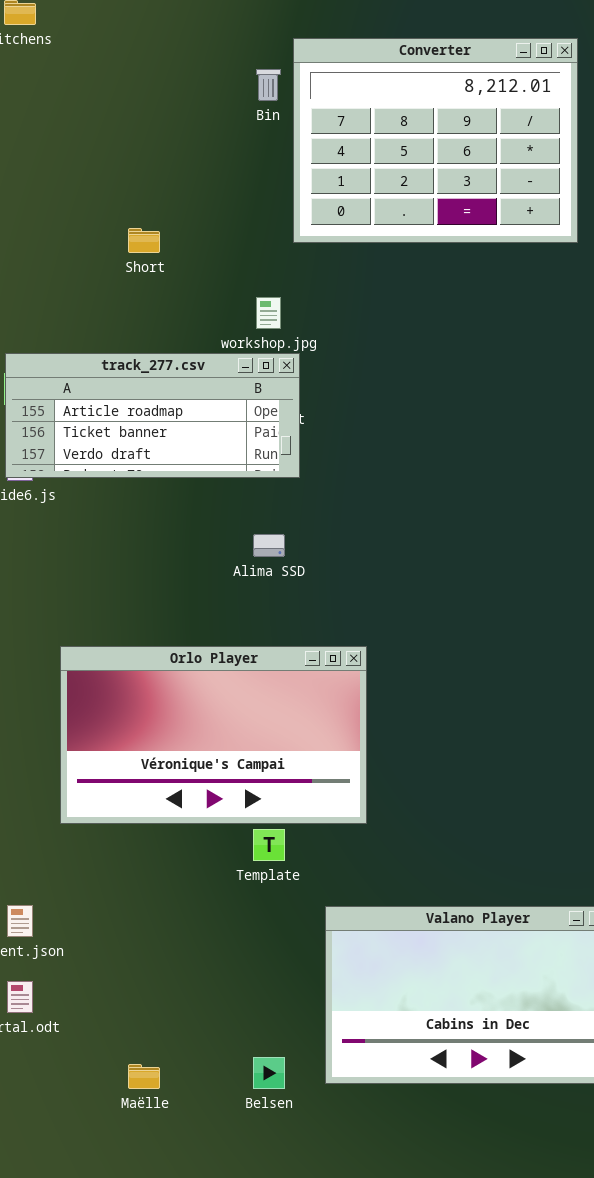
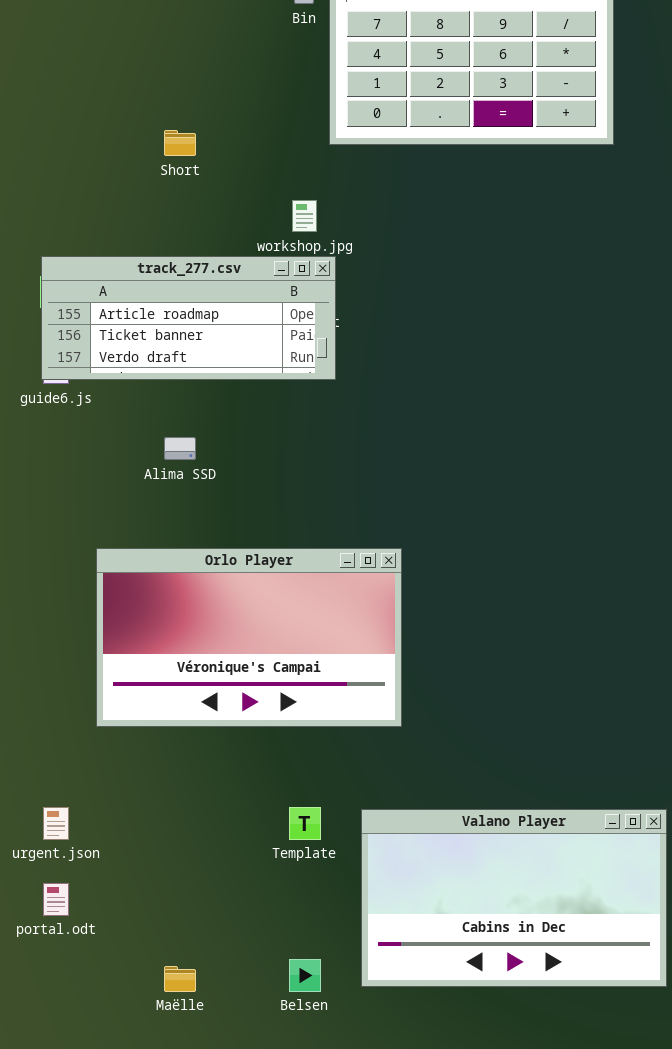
Alima SSD: [253,534,285,557] -> [164,437,196,460], moved
Template: [253,829,285,861] -> [289,807,321,840], moved

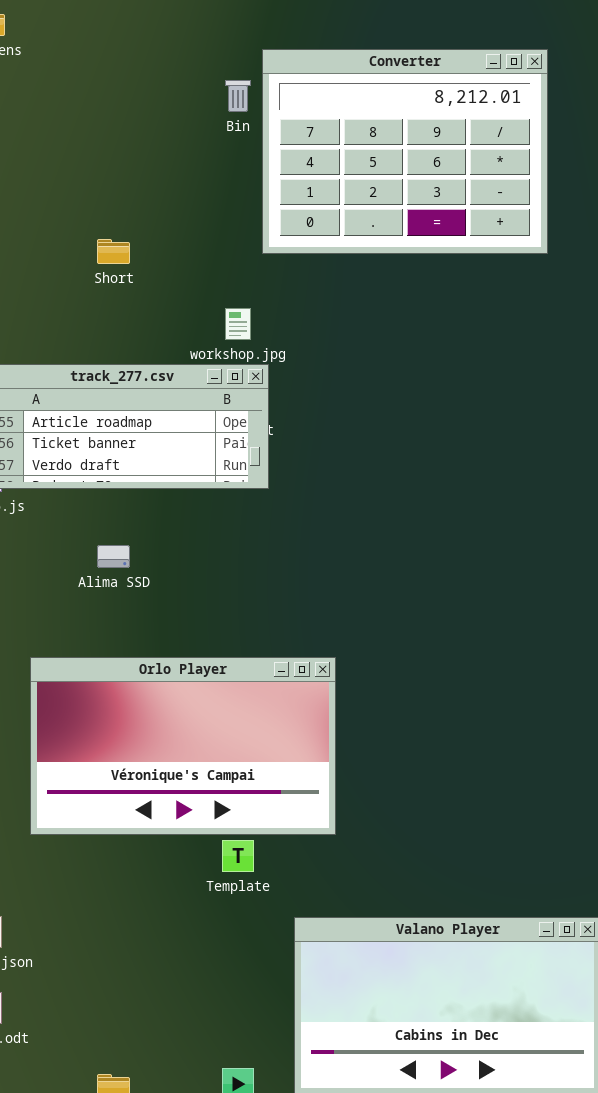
Template: [289,807,321,840] -> [222,840,254,872], moved

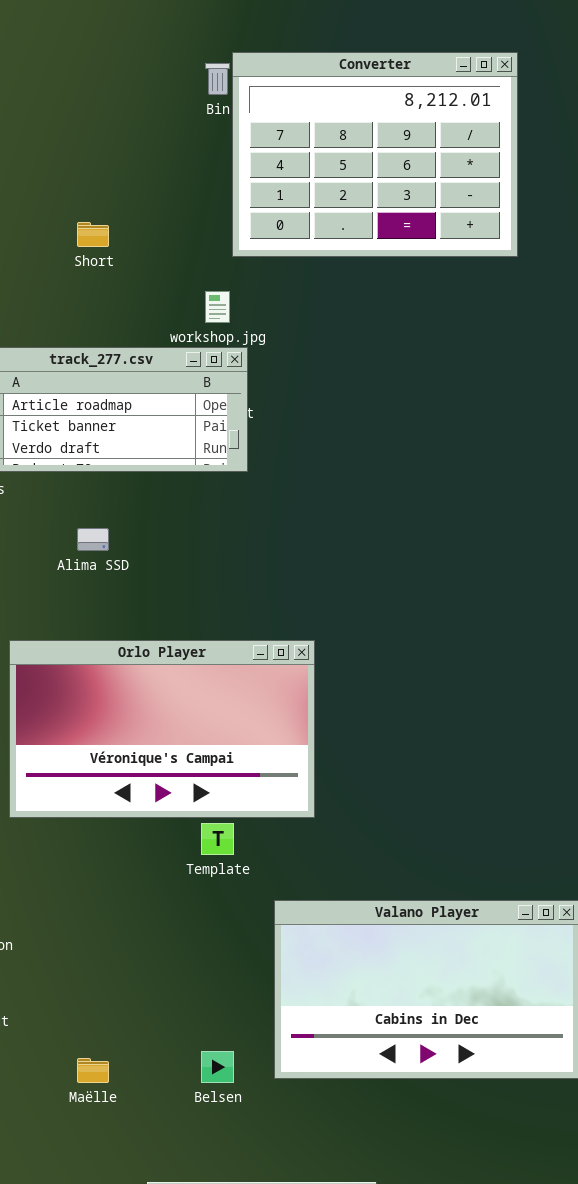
Converter: [262,49,548,254] -> [232,52,518,257], moved

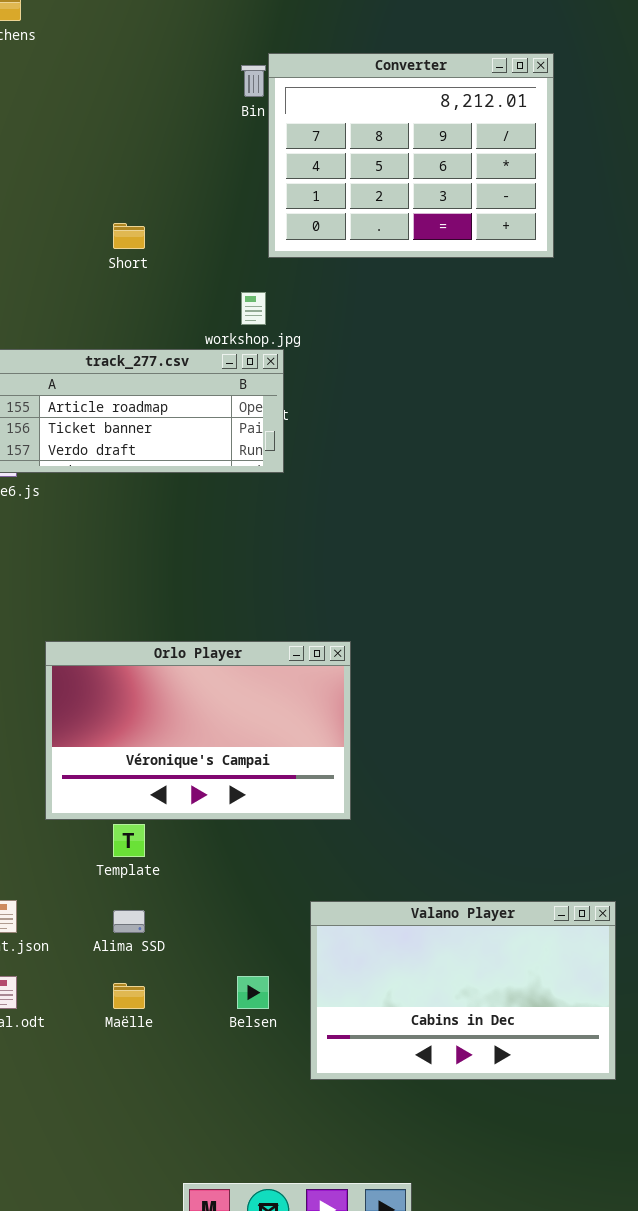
Alima SSD: [77,528,109,551] -> [113,910,145,933], moved
Template: [201,823,234,855] -> [113,824,145,857], moved
Belsen: [201,1051,234,1083] -> [237,976,269,1009], moved
Maëlle: [77,1058,109,1083] -> [113,983,145,1009], moved

